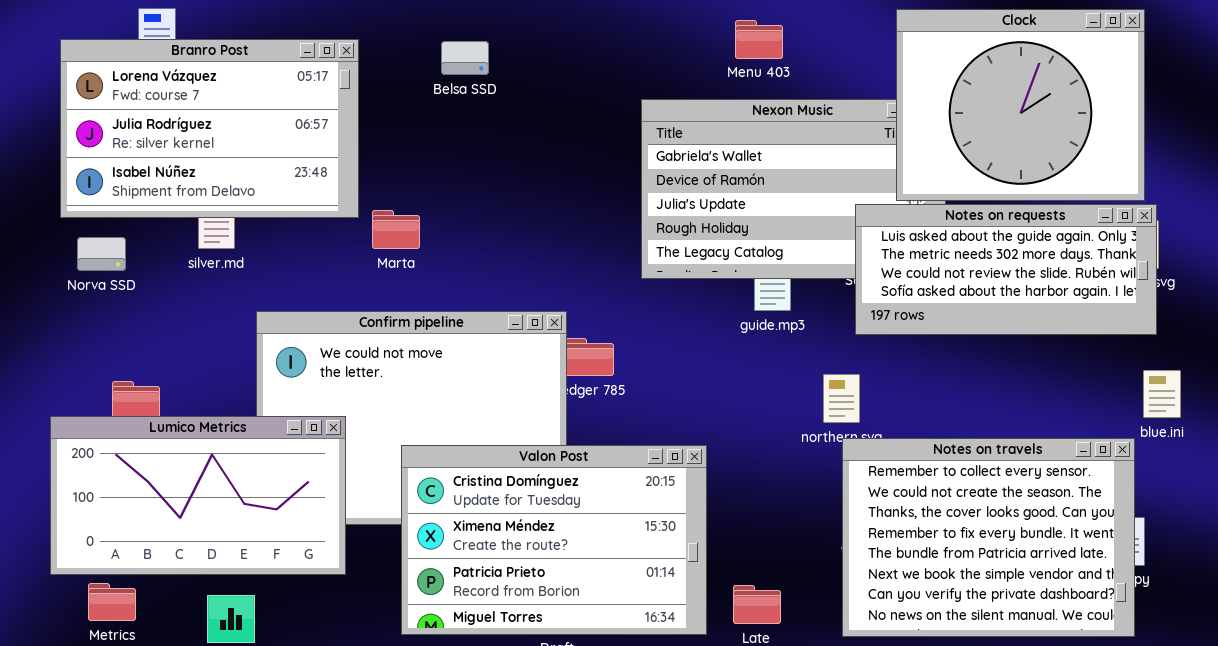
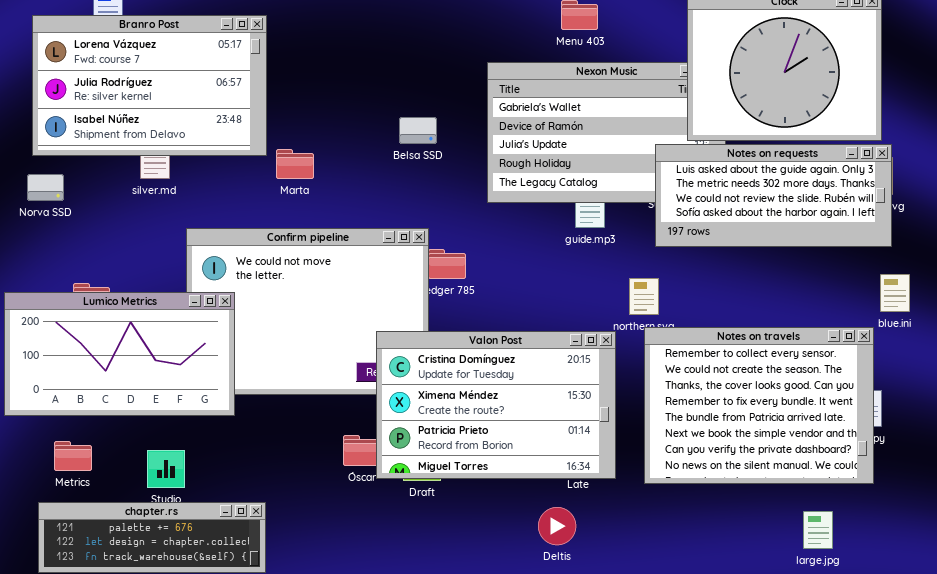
Belsa SSD: [441,41,489,75] -> [399,117,437,144], moved
Norva SSD: [77,237,126,271] -> [27,174,64,201], moved
Lumico Metrics: [50,416,346,575] -> [4,292,235,416], moved
Valon Post: [401,445,707,635] -> [376,331,616,479], moved

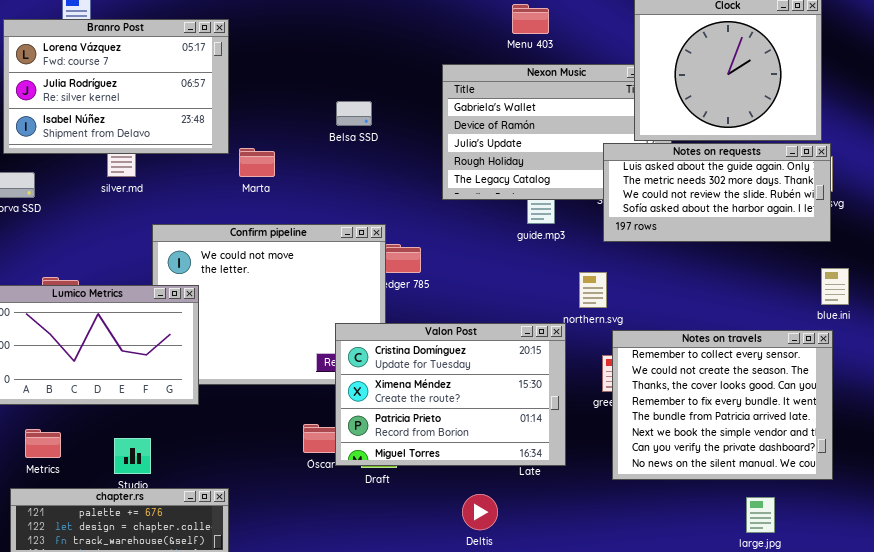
Belsa SSD: [399,117,437,144] -> [336,101,372,126], moved
Notes on travels: [644,327,874,484] -> [612,330,833,480], moved
Deltis: [538,507,576,545] -> [462,494,498,530], moved

